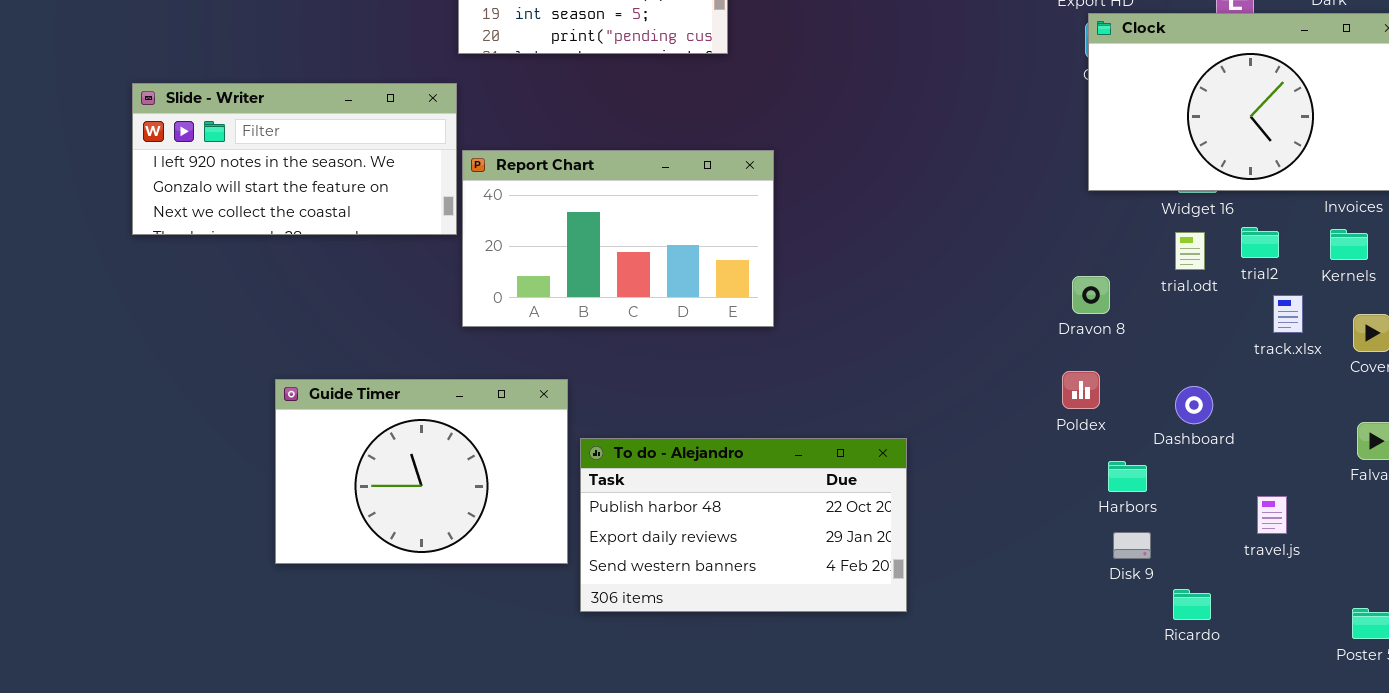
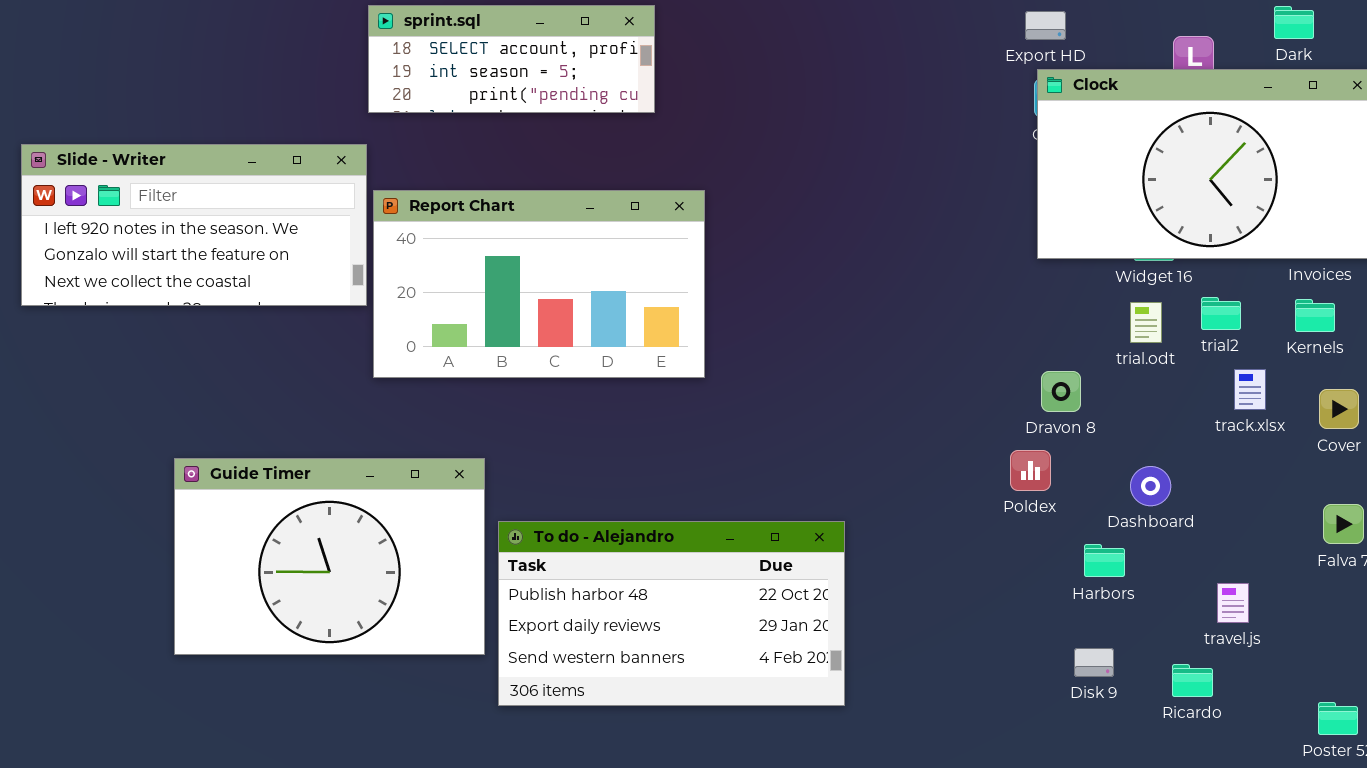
Report Chart: [462,150,774,327] -> [373,190,705,378], moved
Dravon 8: [1072,276,1110,314] -> [1041,371,1081,412], moved
Harbors: [1108,461,1147,492] -> [1084,544,1125,577], moved
Disk 9: [1113,532,1151,559] -> [1074,648,1114,677], moved
Ricardo: [1173,589,1211,620] -> [1172,664,1213,697], moved

